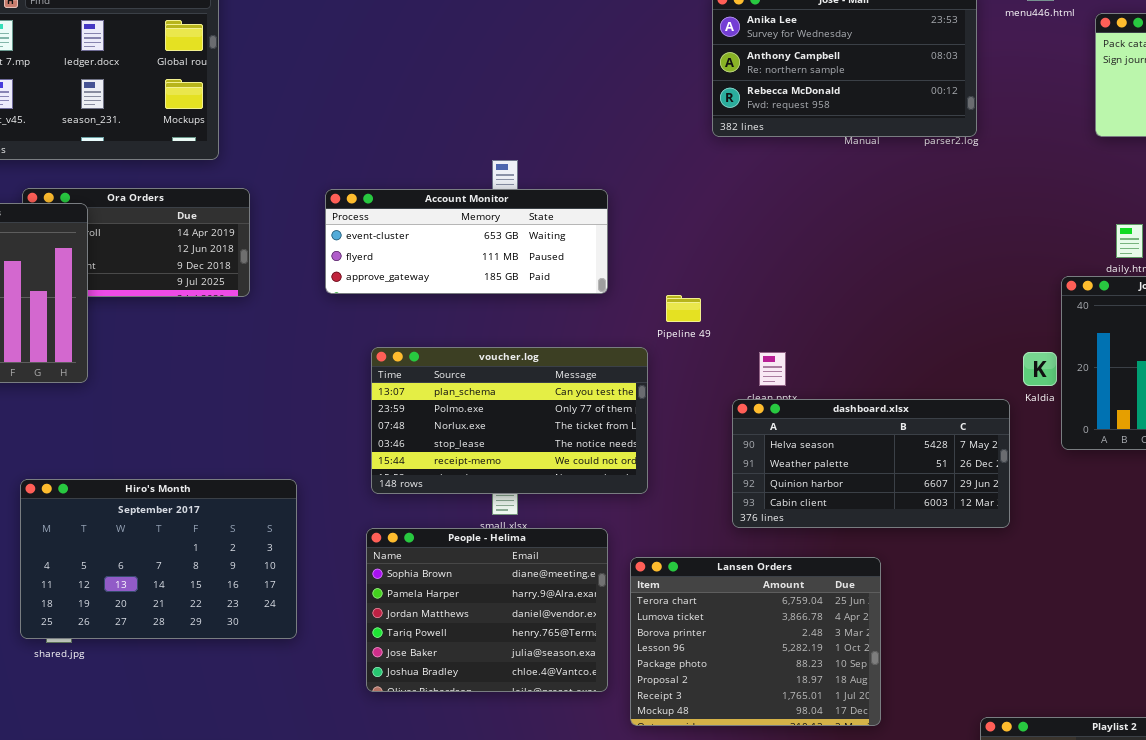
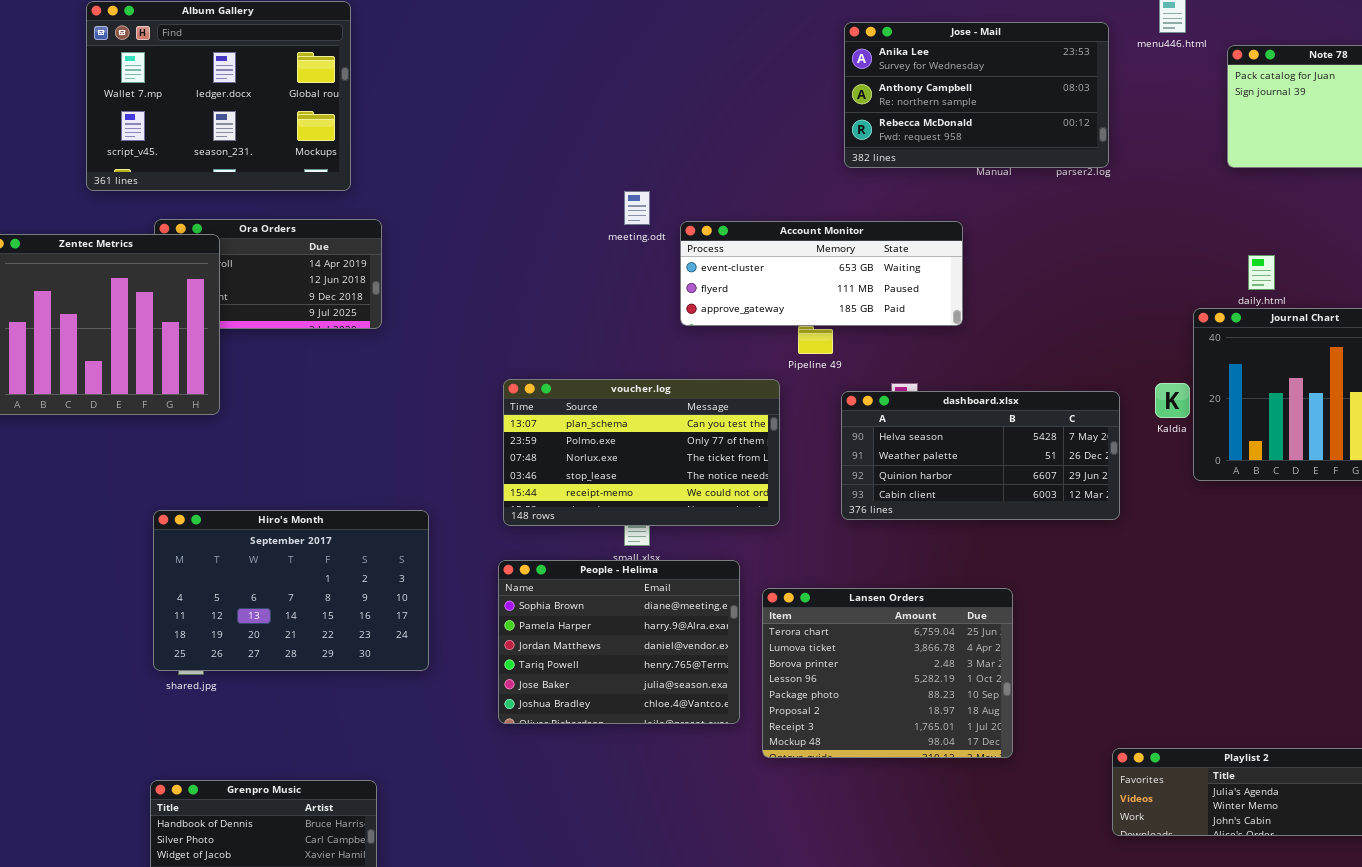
Account Monitor: [325,189,608,294] -> [680,221,963,326], moved
dashboard.xlsx: [732,399,1010,528] -> [841,391,1120,520], moved

